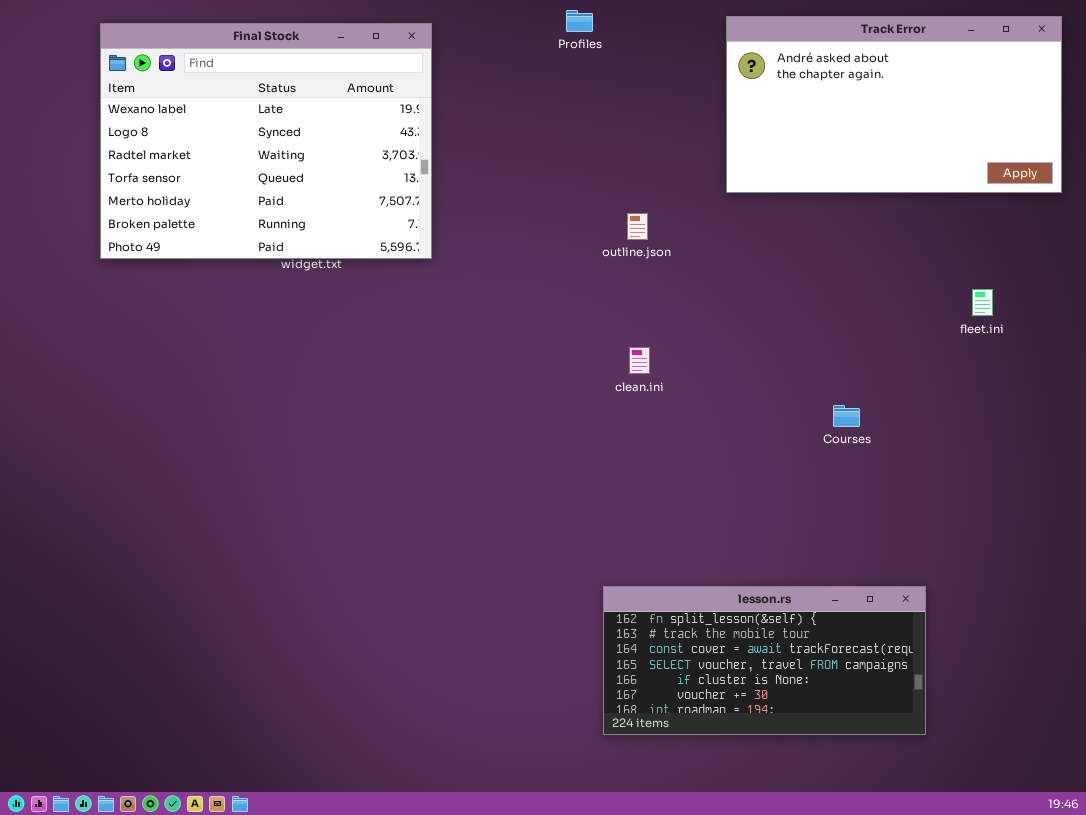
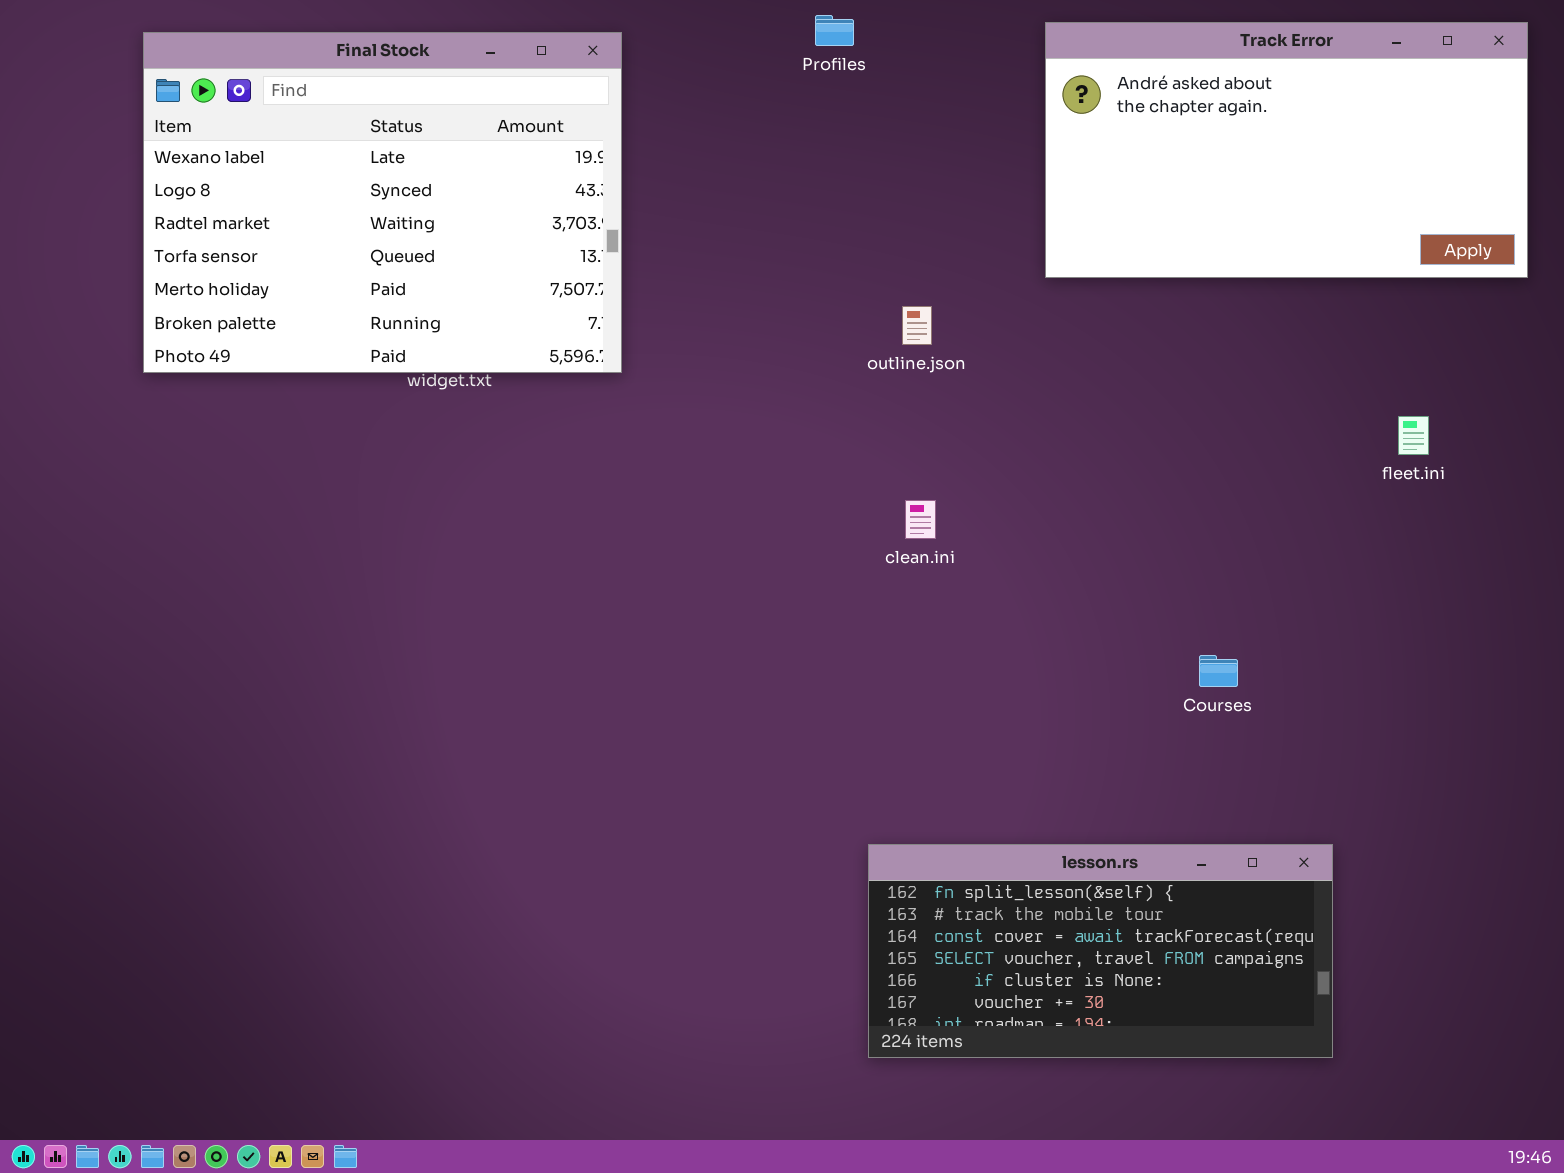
Courses: [833,405,860,427] -> [1199,655,1238,687], moved

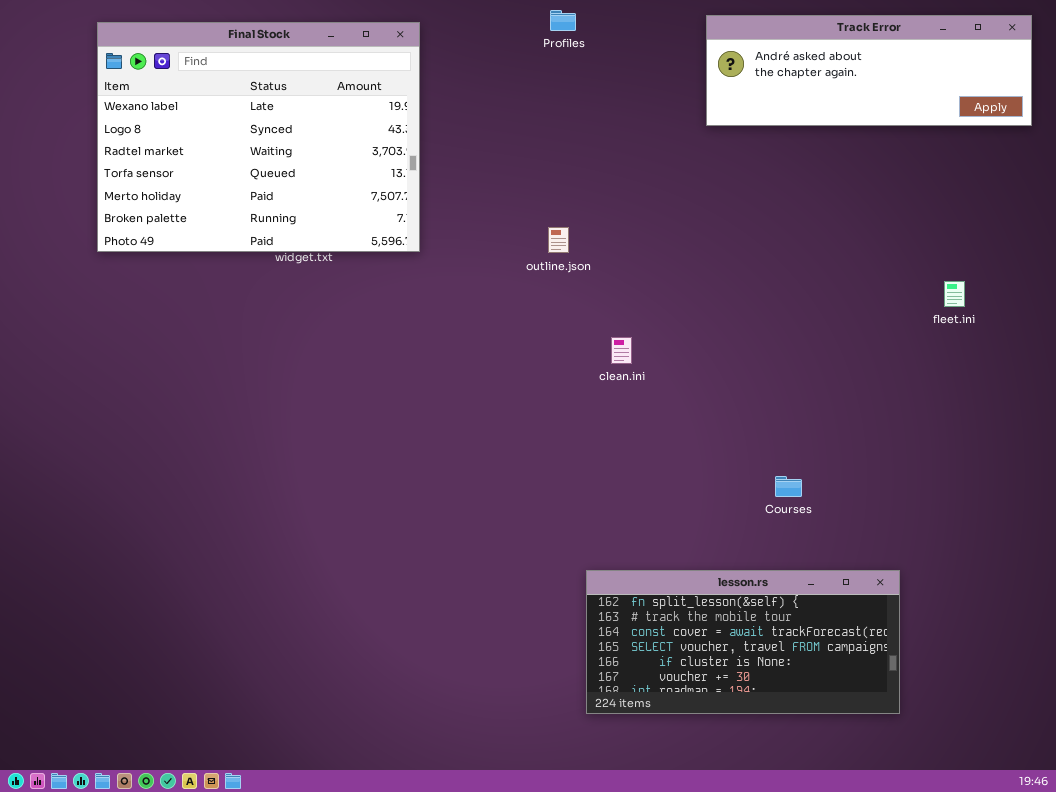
Track Error: [1045,22,1528,278] -> [706,15,1032,126], resized
outline.json: [902,306,932,345] -> [548,227,569,253], moved
Courses: [1199,655,1238,687] -> [775,476,802,497], moved

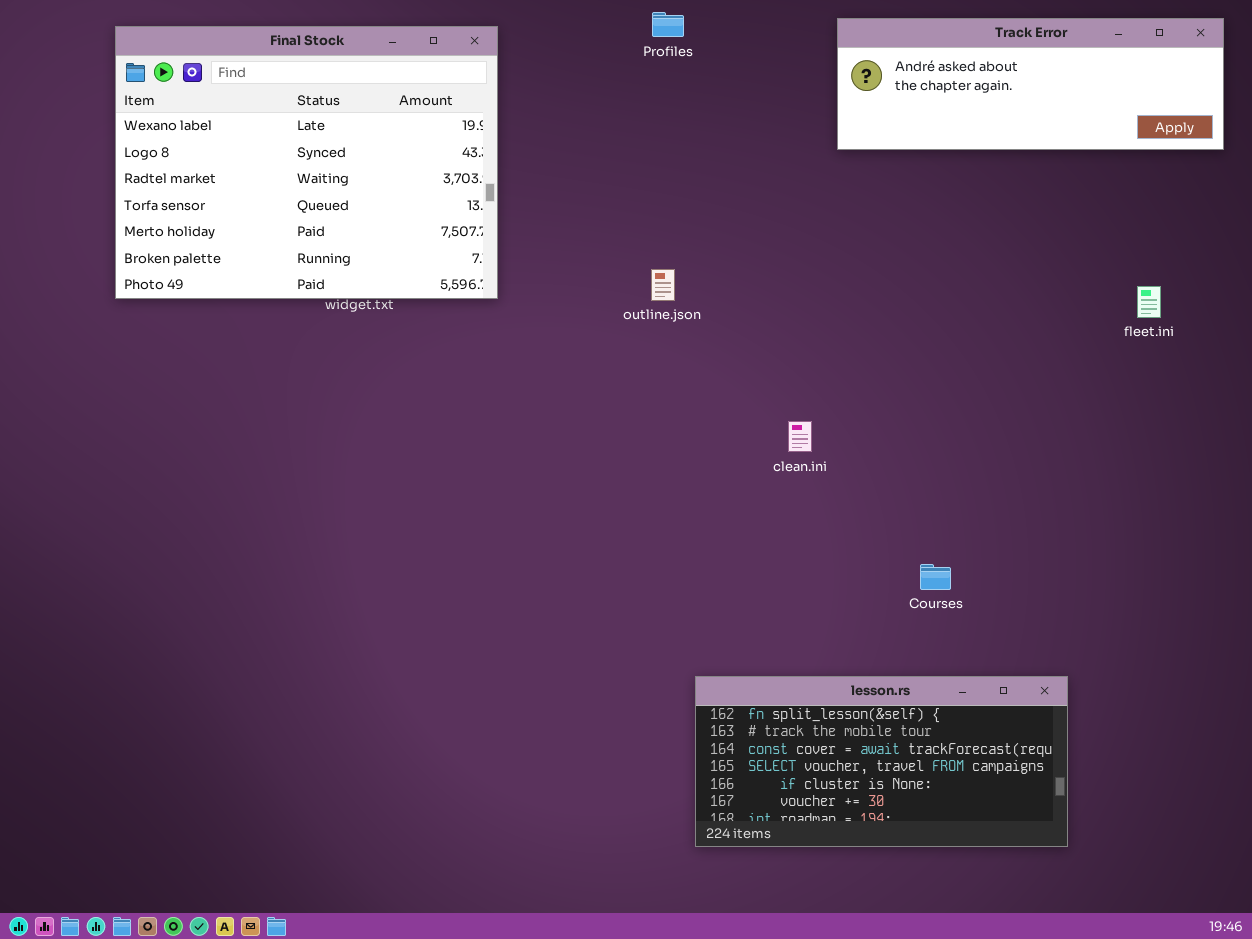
fleet.ini: [944,281,965,307] -> [1137,286,1161,318], moved
clean.ini: [611,337,632,364] -> [788,421,812,452], moved

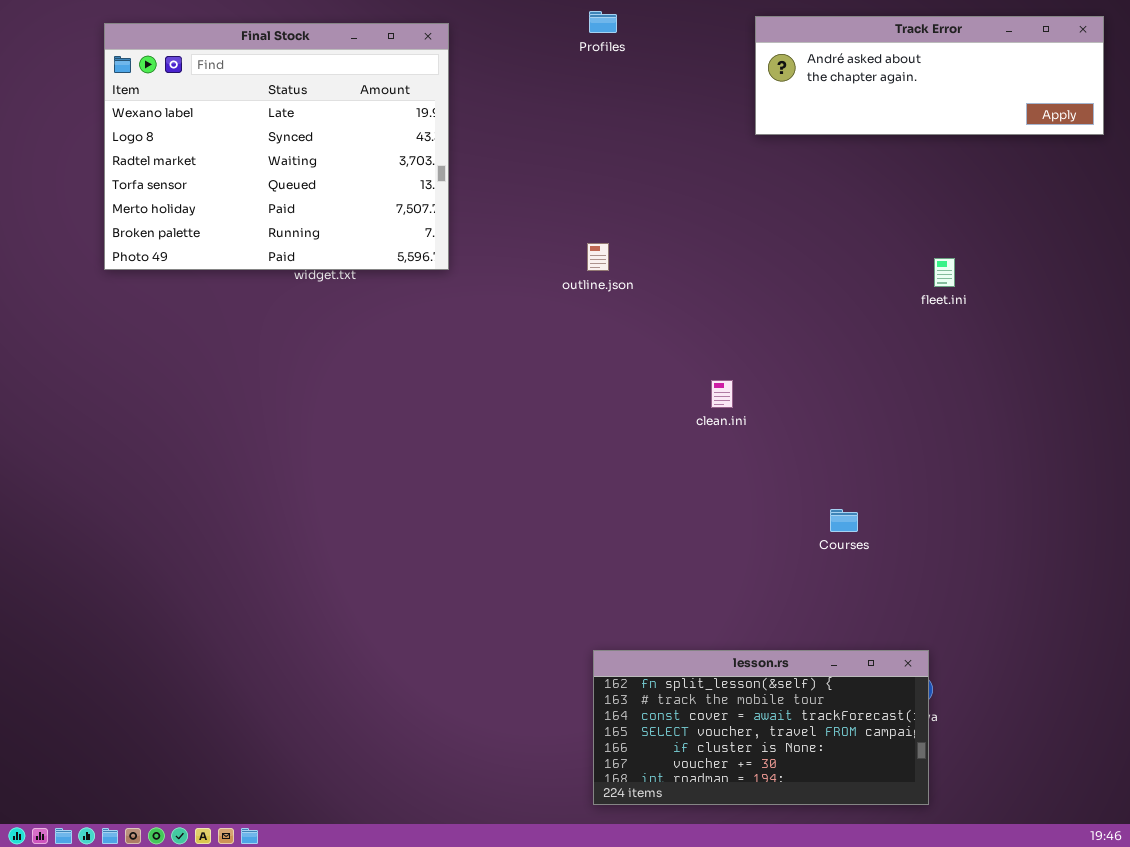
fleet.ini: [1137,286,1161,318] -> [934,258,955,287], moved
lesson.rs: [695,676,1068,847] -> [593,650,929,805], moved

